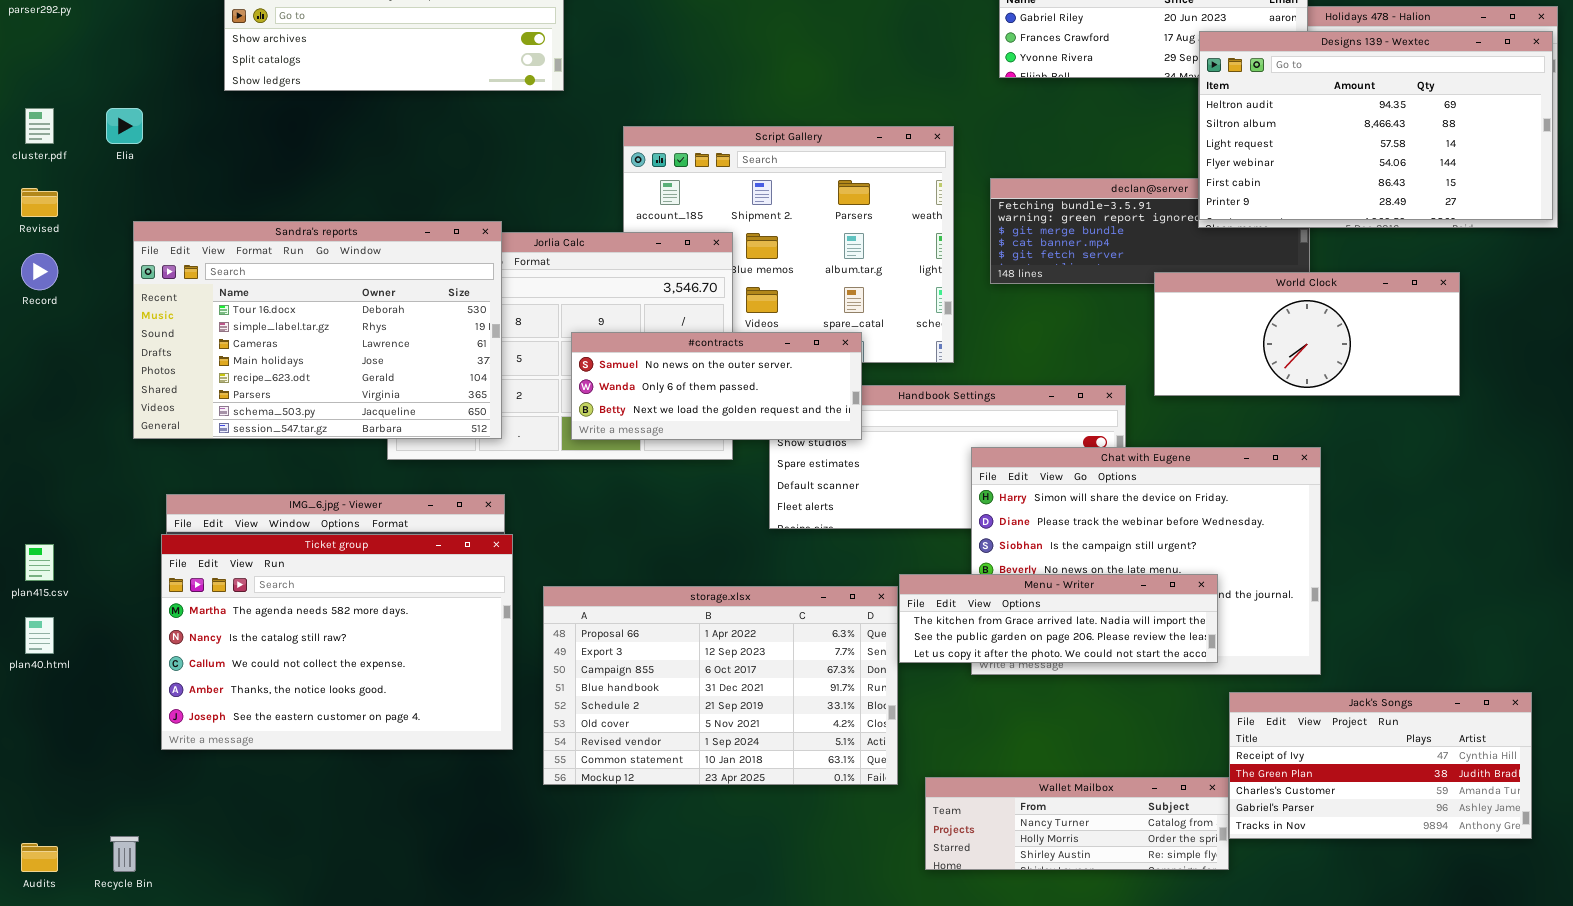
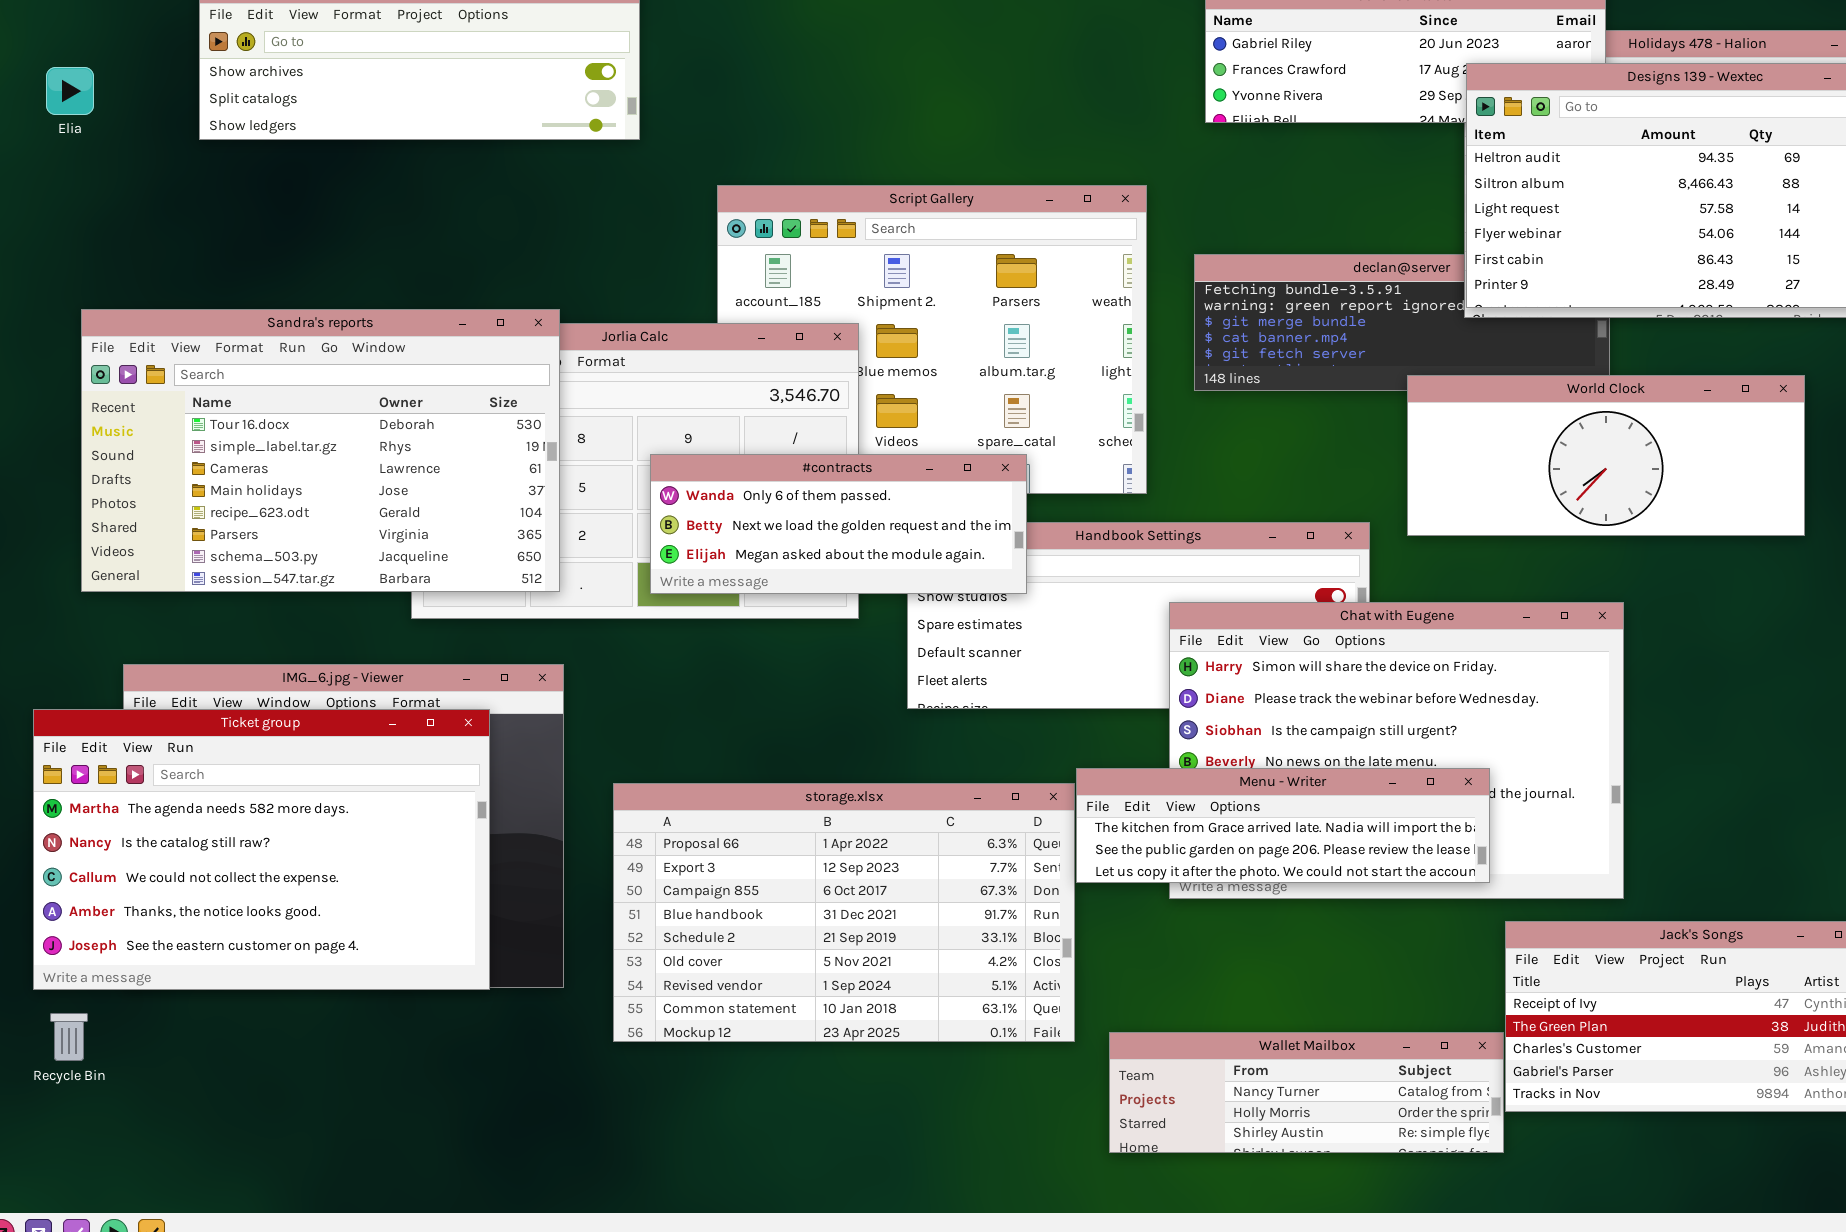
Elia: [106,108,143,144] -> [46,67,94,115], moved
#contracts: [571,332,862,440] -> [650,454,1027,594], scrolled down 1 row
Ticket group: [161,534,513,750] -> [33,709,490,990], moved
Recycle Bin: [110,836,139,872] -> [50,1013,88,1061], moved

